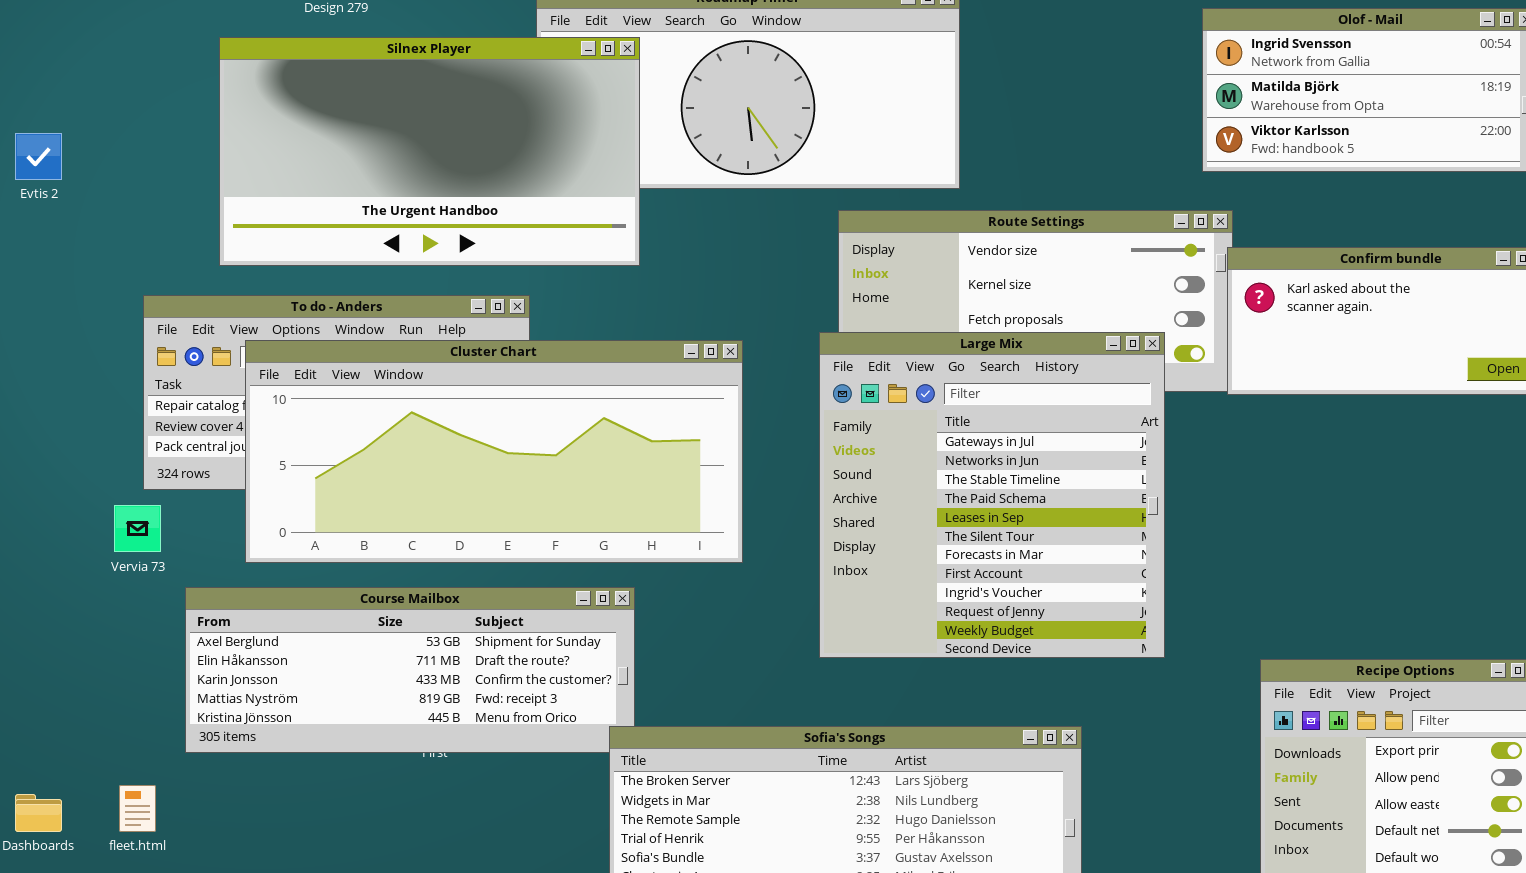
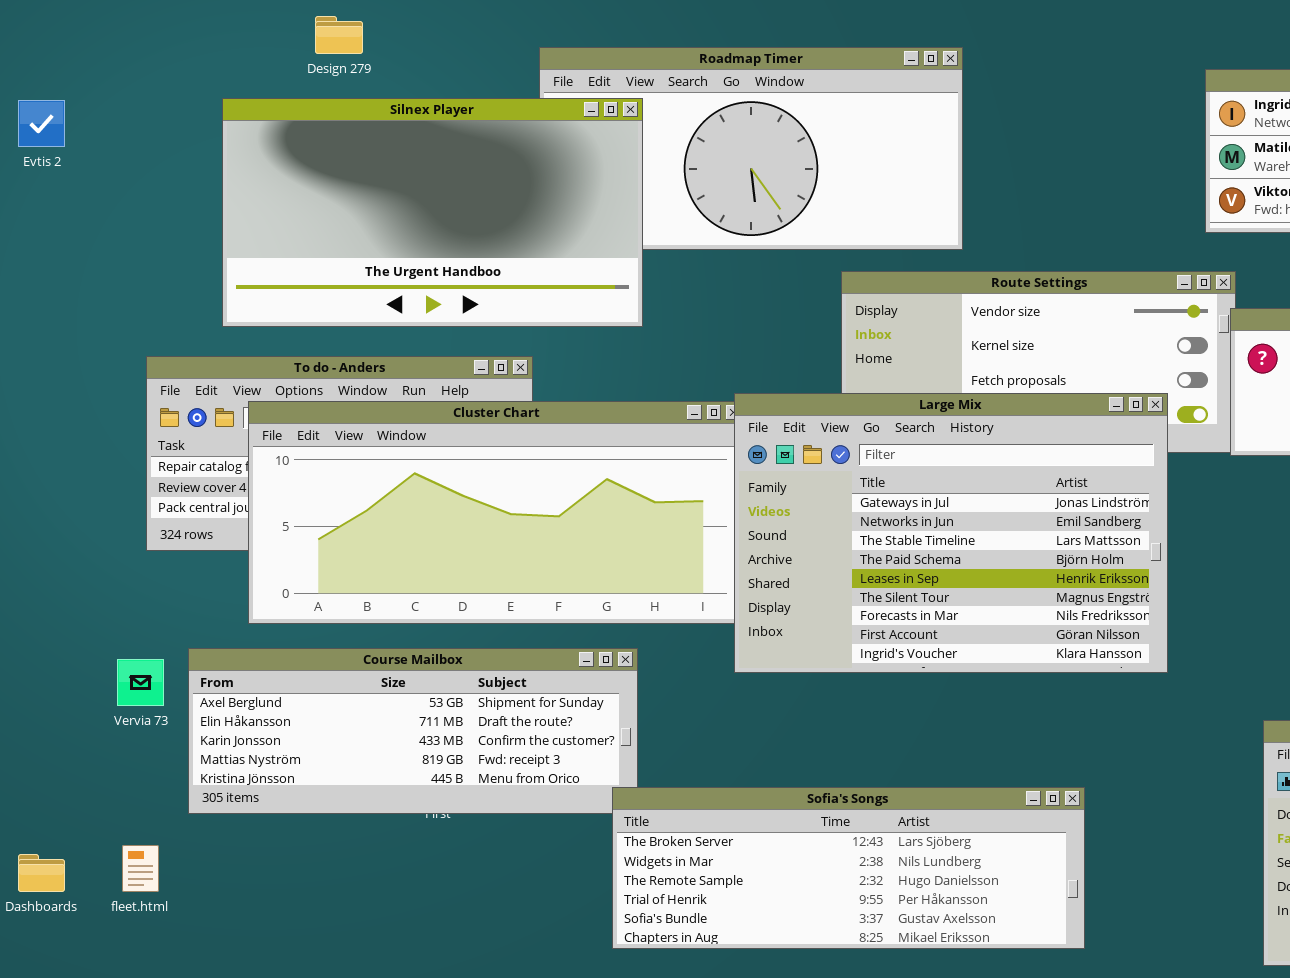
Evtis 2: [15,133,62,180] -> [18,100,65,147], moved
Large Mix: [819,332,1165,658] -> [734,393,1168,673], resized
Vervia 73: [114,505,161,552] -> [117,659,164,706], moved

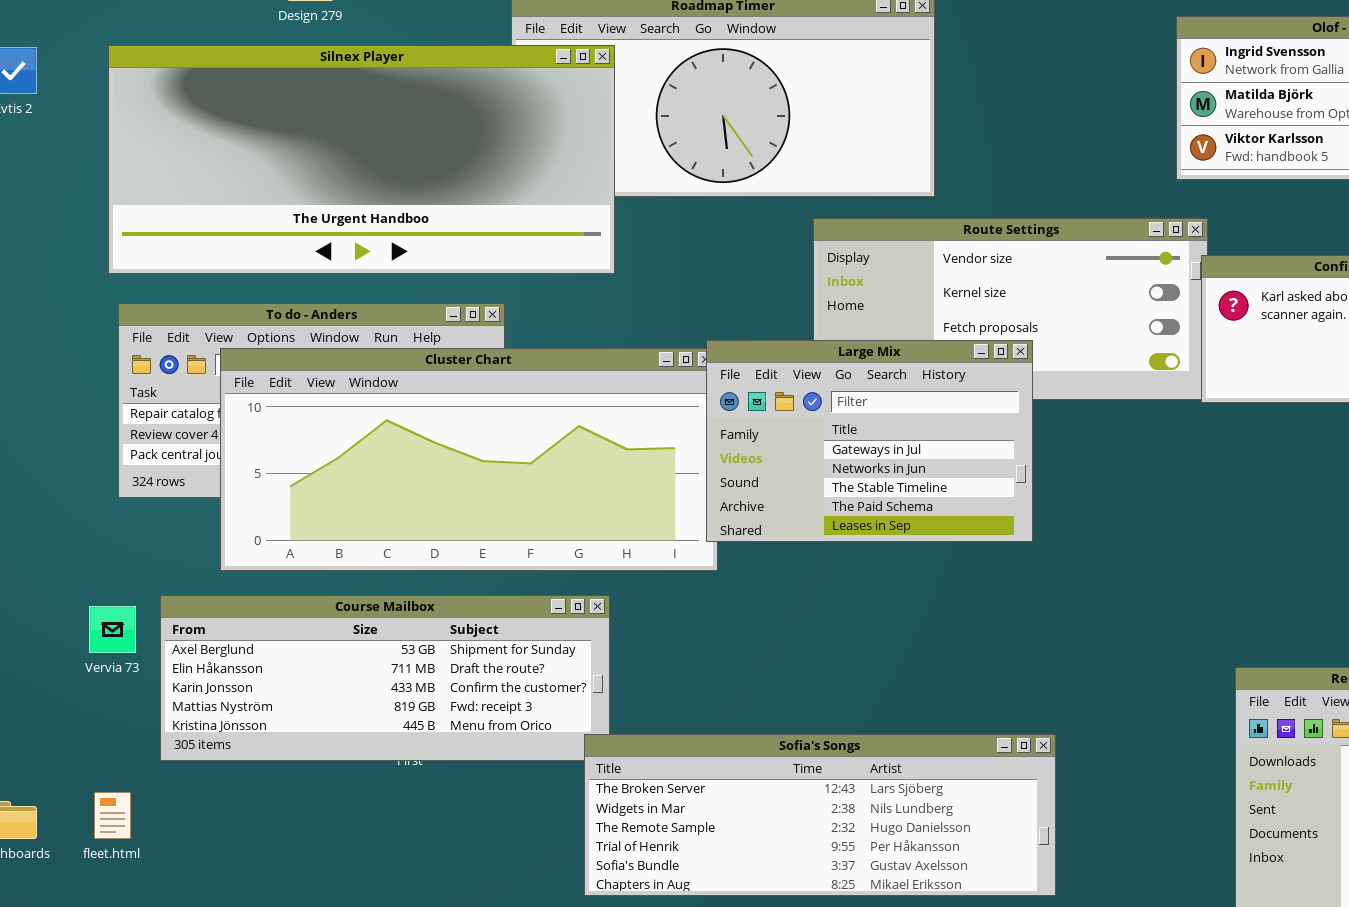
Silnex Player: [222,98,643,327] -> [108,45,615,274], resized
Large Mix: [734,393,1168,673] -> [706,340,1033,542], resized

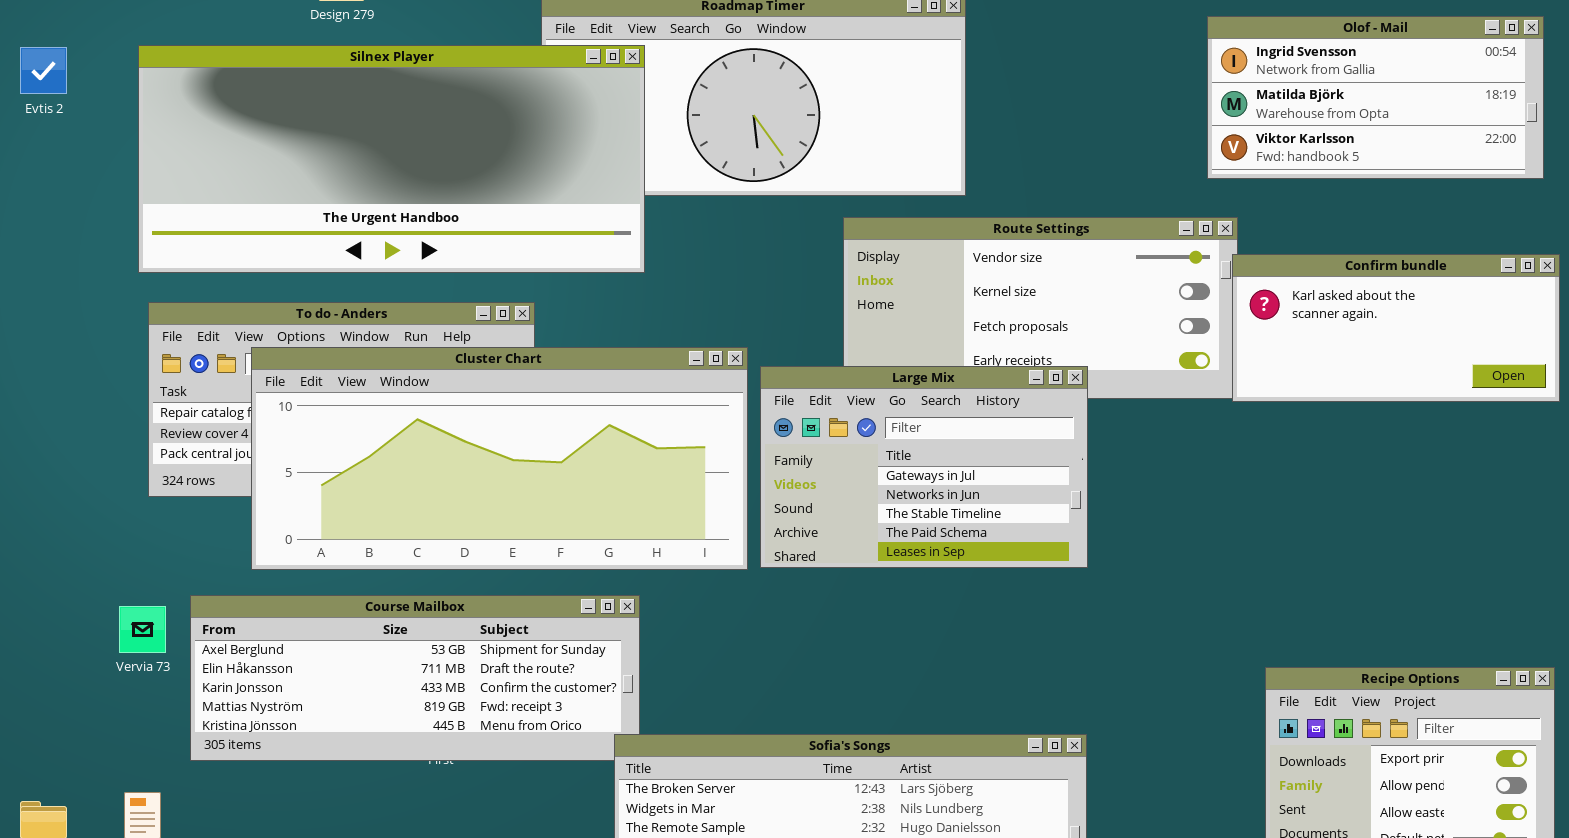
Large Mix: [706,340,1033,542] -> [760,366,1088,568], moved

